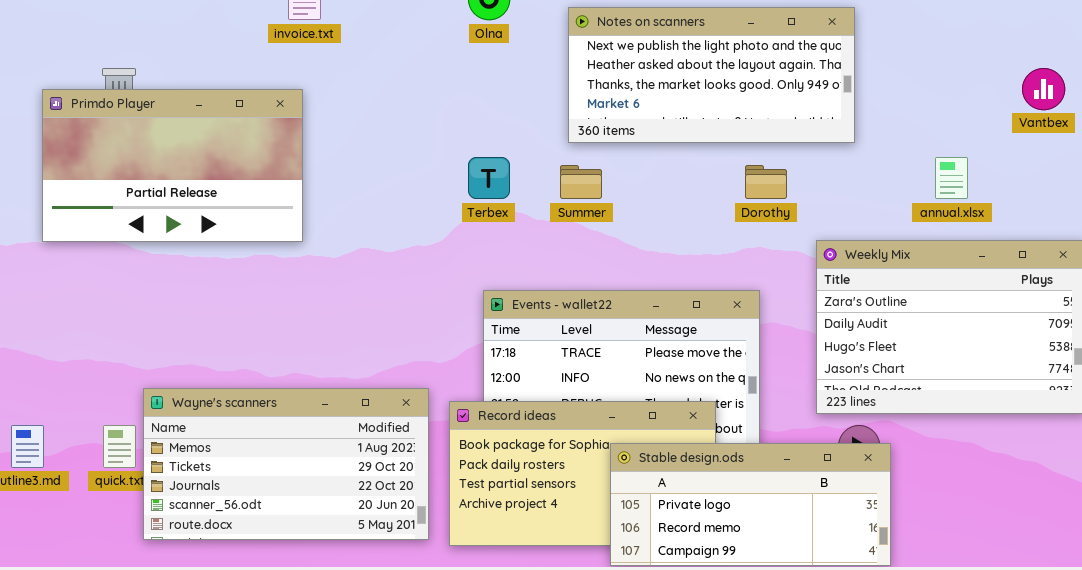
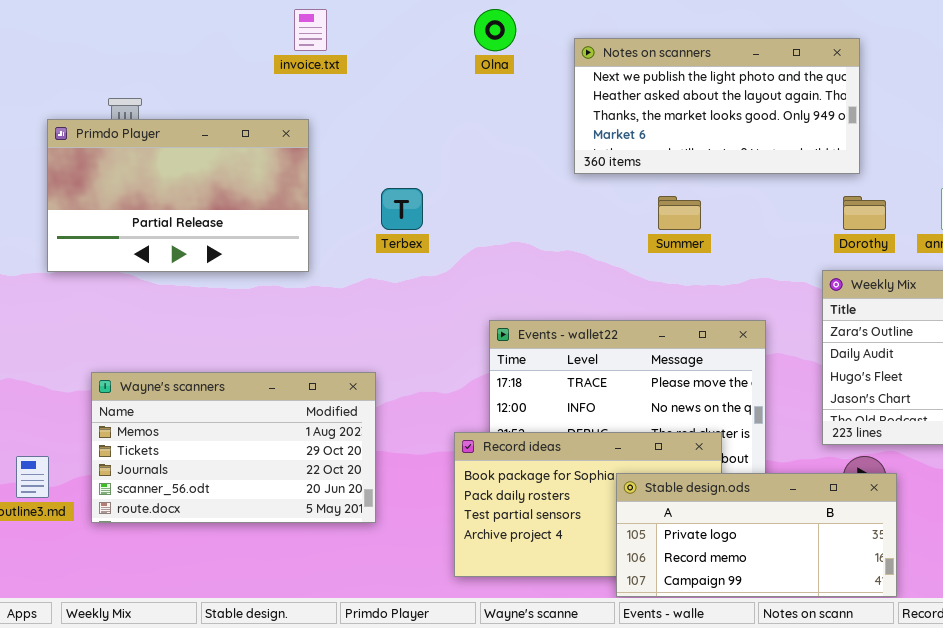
Terbex: [468,157,510,199] -> [381,188,423,230], moved
Summer: [560,165,602,199] -> [658,196,701,230], moved
Dorothy: [745,165,787,199] -> [843,196,886,230], moved
Wayne's scanners: [143,388,429,540] -> [91,372,376,523], moved

